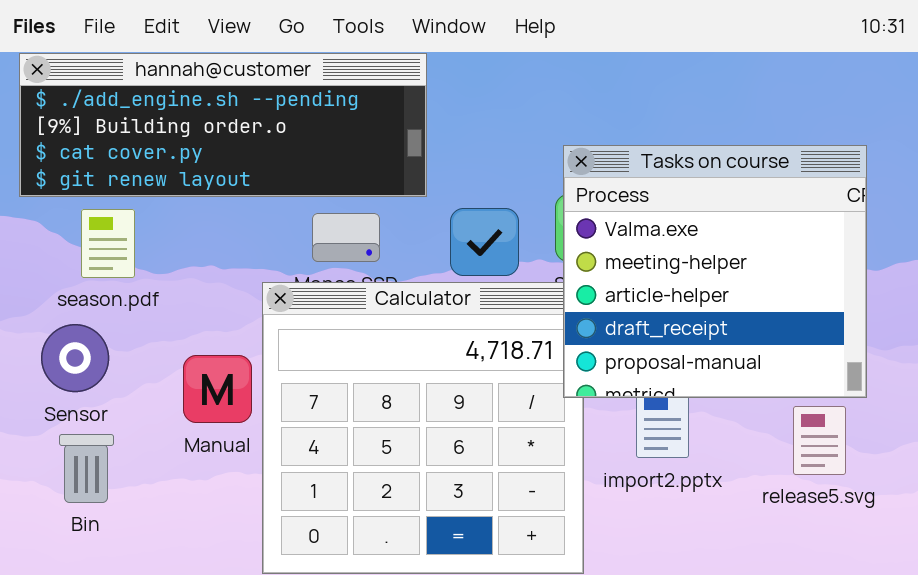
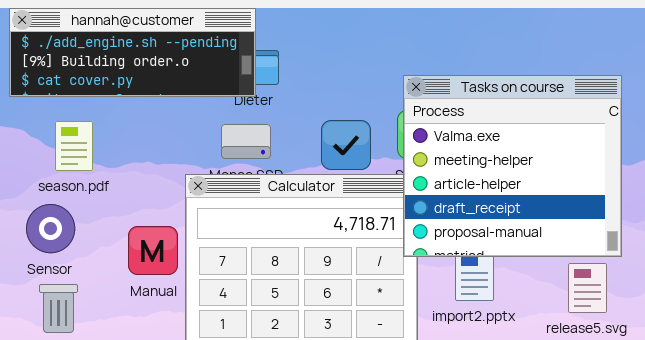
hannah@customer: [19,53,427,197] -> [9,8,256,97], resized

